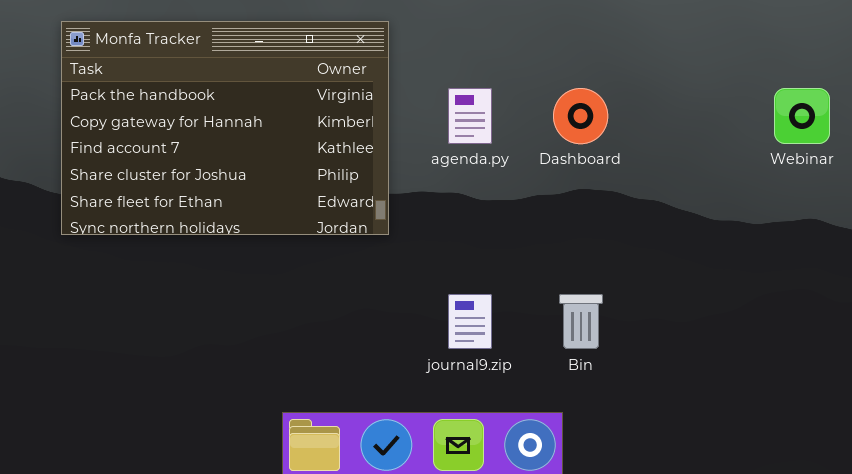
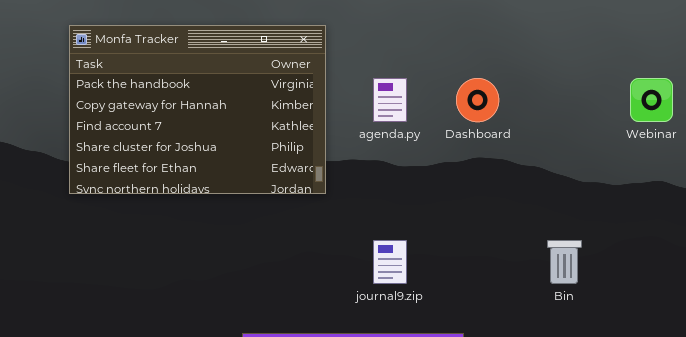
Bin: [559,294,603,349] -> [547,240,582,284], moved

